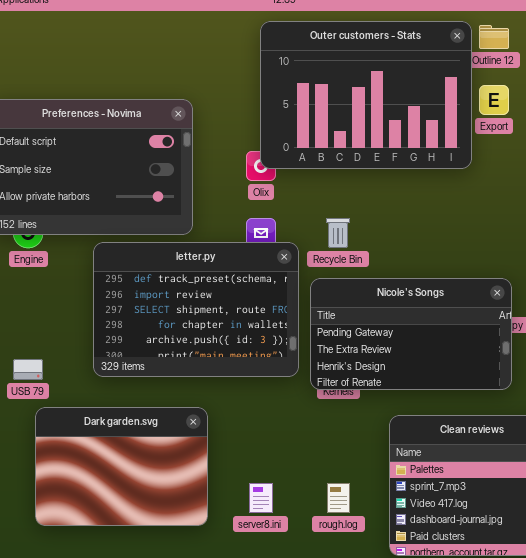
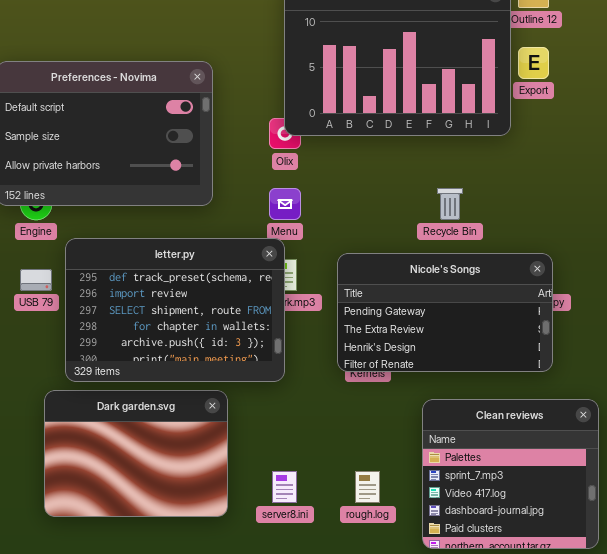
Recycle Bin: [326,218,350,248] -> [437,188,463,220], moved
letter.py: [93,242,299,377] -> [65,238,285,382], moved
USB 79: [13,359,43,380] -> [20,269,52,291], moved

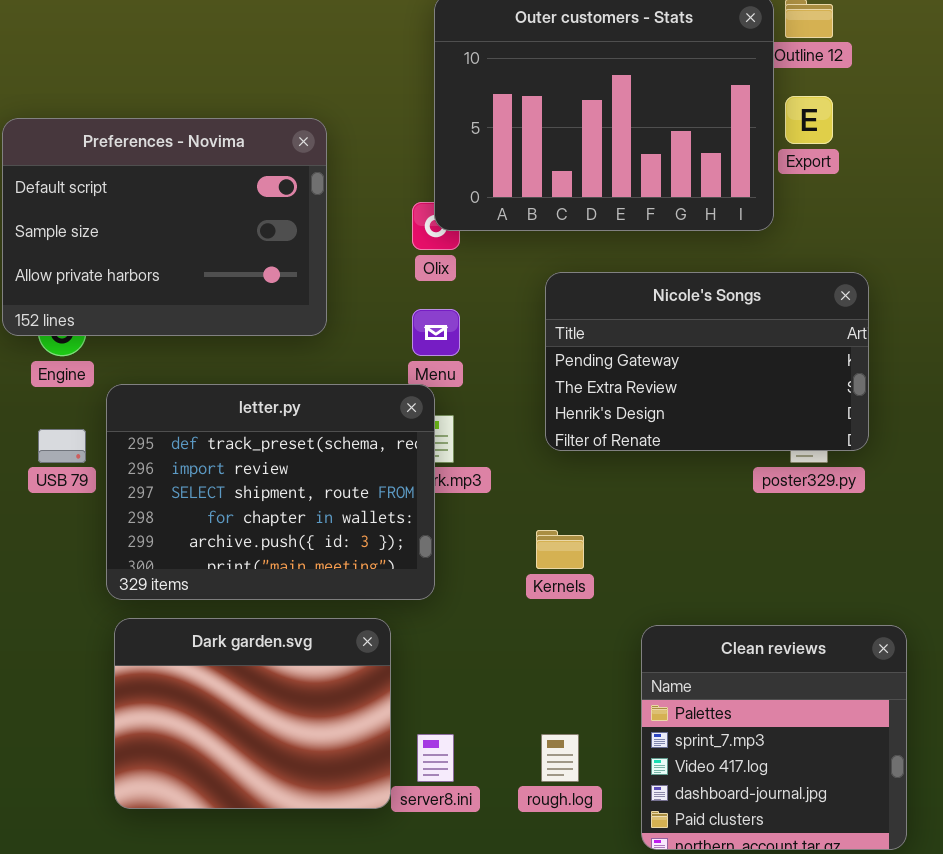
Nicole's Songs: [337,253,553,372] -> [545,272,869,451], moved
Dark garden.svg: [44,390,228,517] -> [114,618,391,809], moved

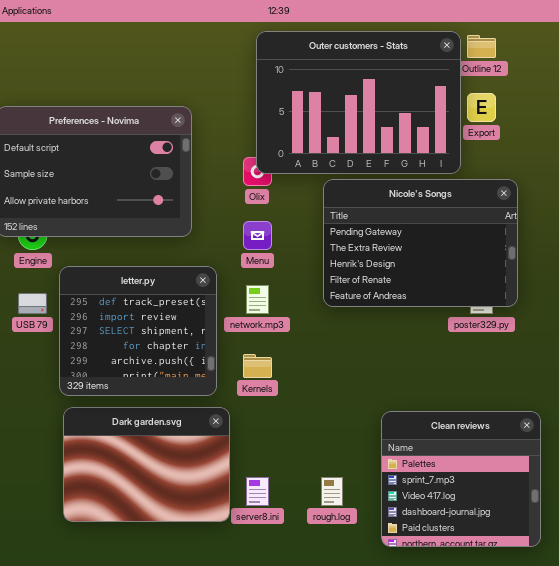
Nicole's Songs: [545,272,869,451] -> [323,179,518,307], resized
letter.py: [106,384,435,600] -> [59,266,217,396], resized
Kernels: [536,530,584,569] -> [243,354,272,378], moved

